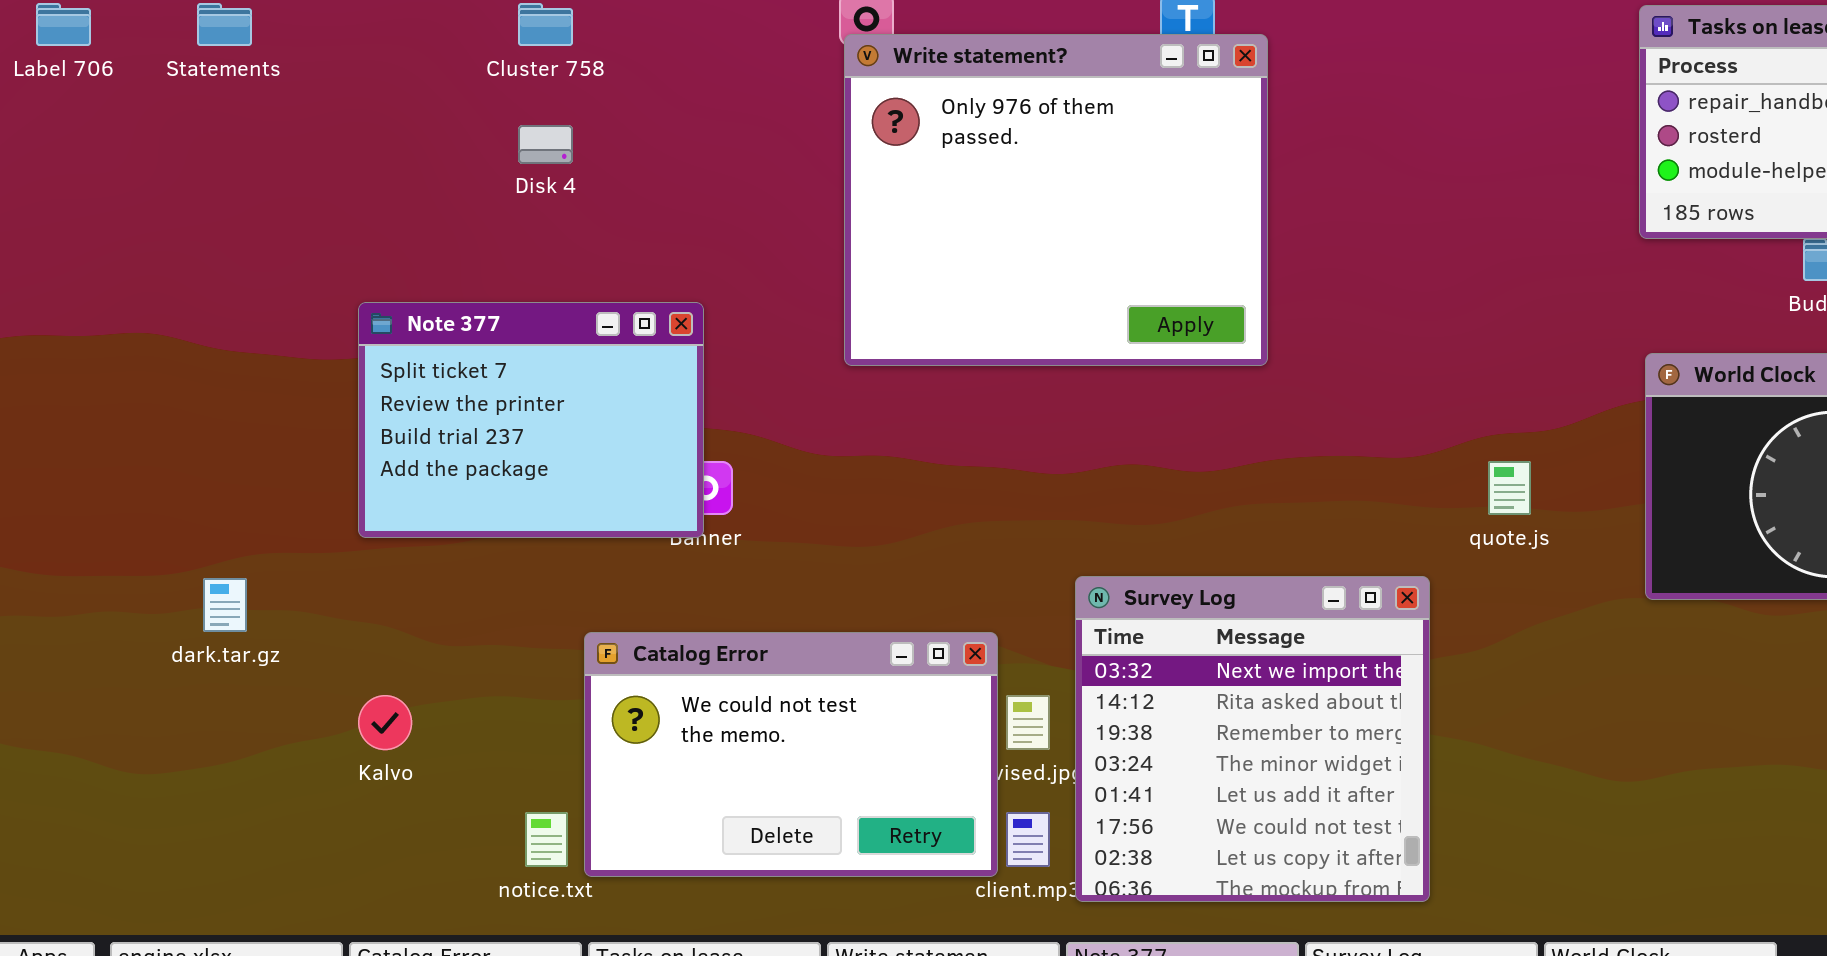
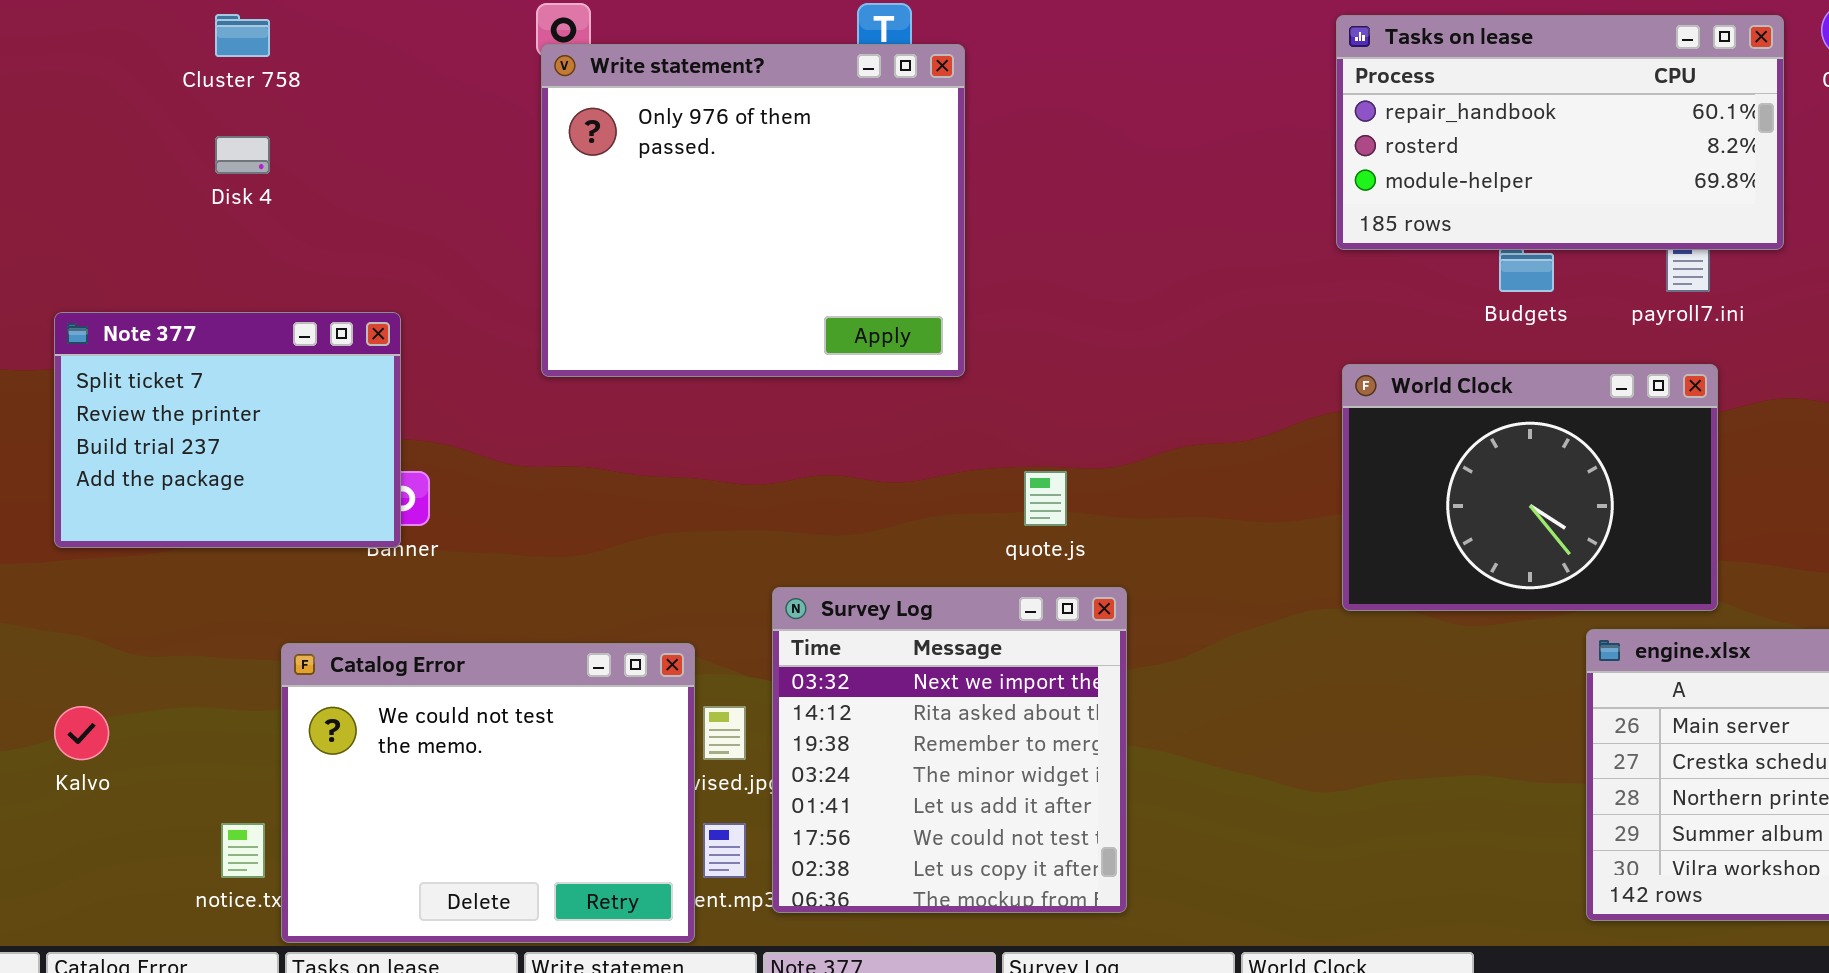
quote.js: [1488,461,1531,515] -> [1024,471,1067,526], moved
Catalog Error: [584,632,998,877] -> [281,643,695,943], resized

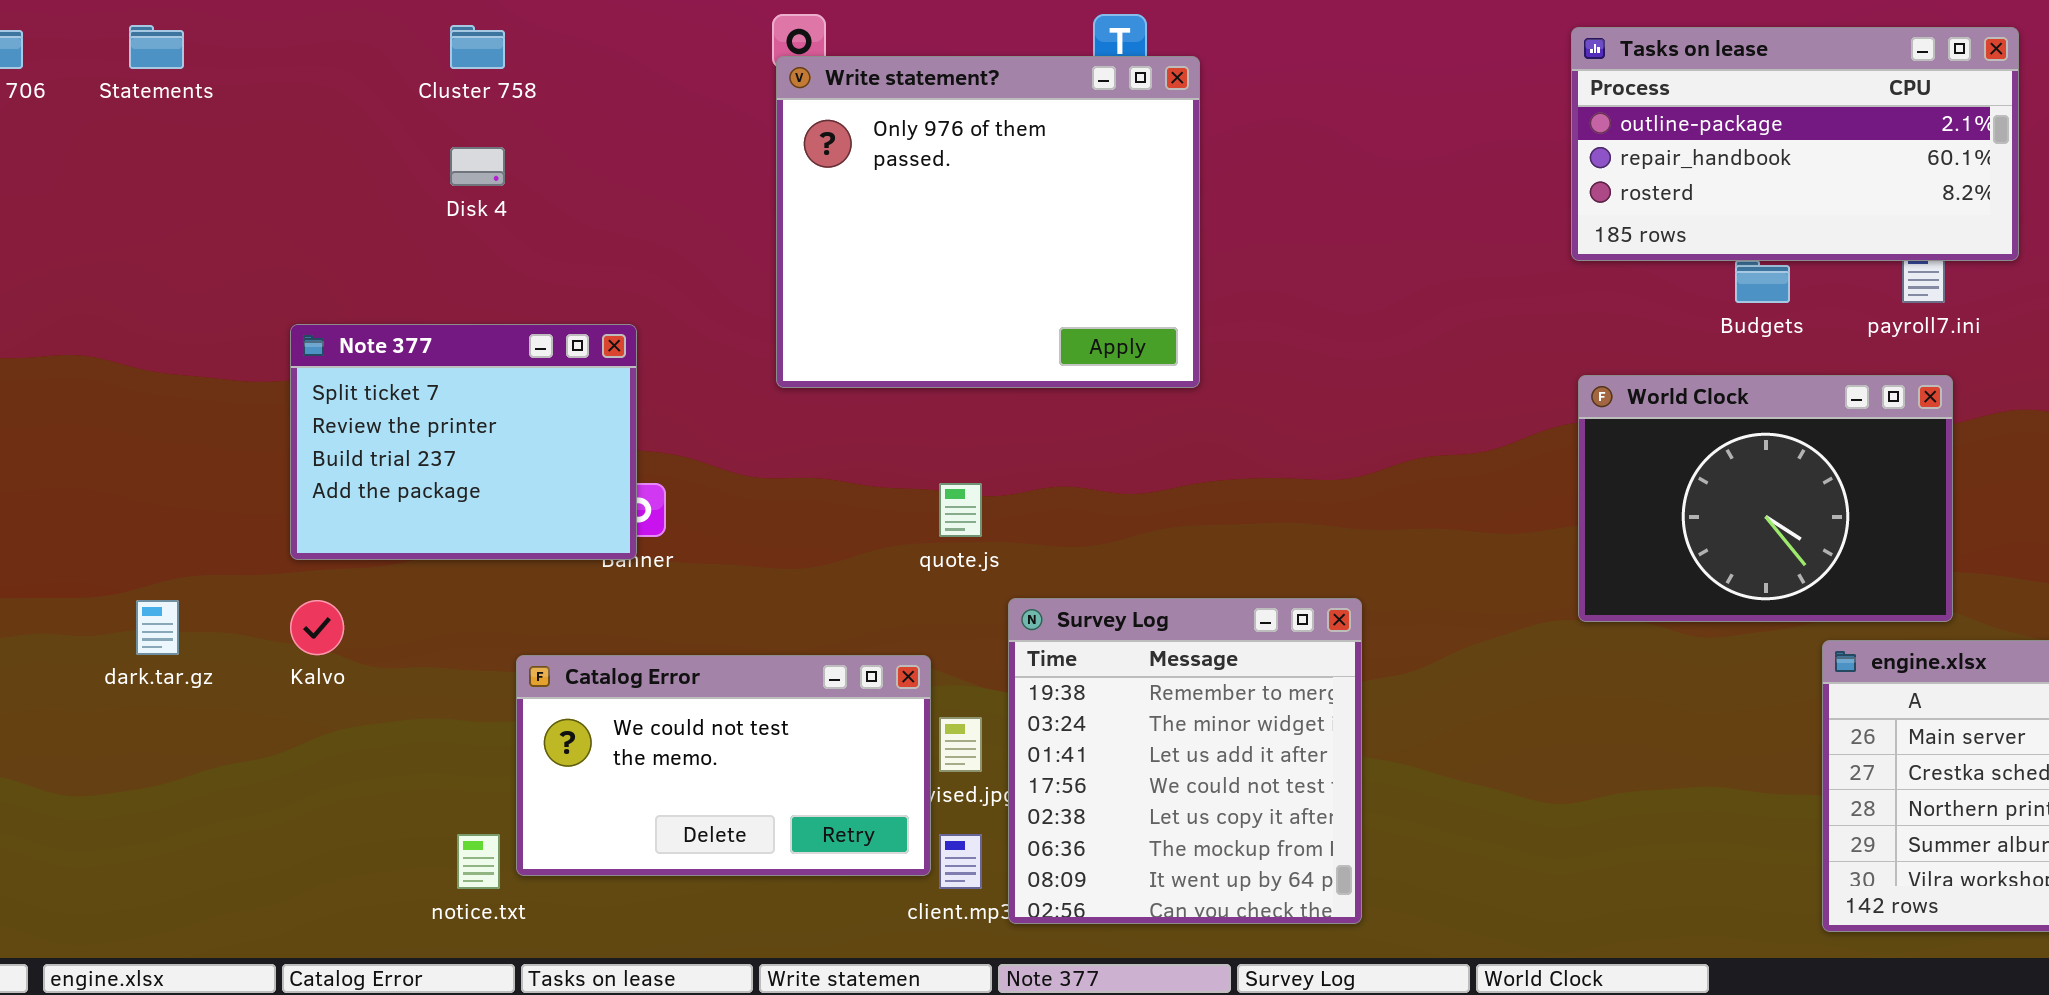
Tasks on lease: [1336,15,1784,250] -> [1571,27,2019,261], scrolled up 1 row
quote.js: [1024,471,1067,526] -> [939,483,982,537], moved
Survey Log: [772,587,1127,913] -> [1008,598,1362,924], scrolled down 2 rows
Catalog Error: [281,643,695,943] -> [516,655,931,876], resized
Kalvo: [54,706,109,760] -> [290,600,344,655], moved

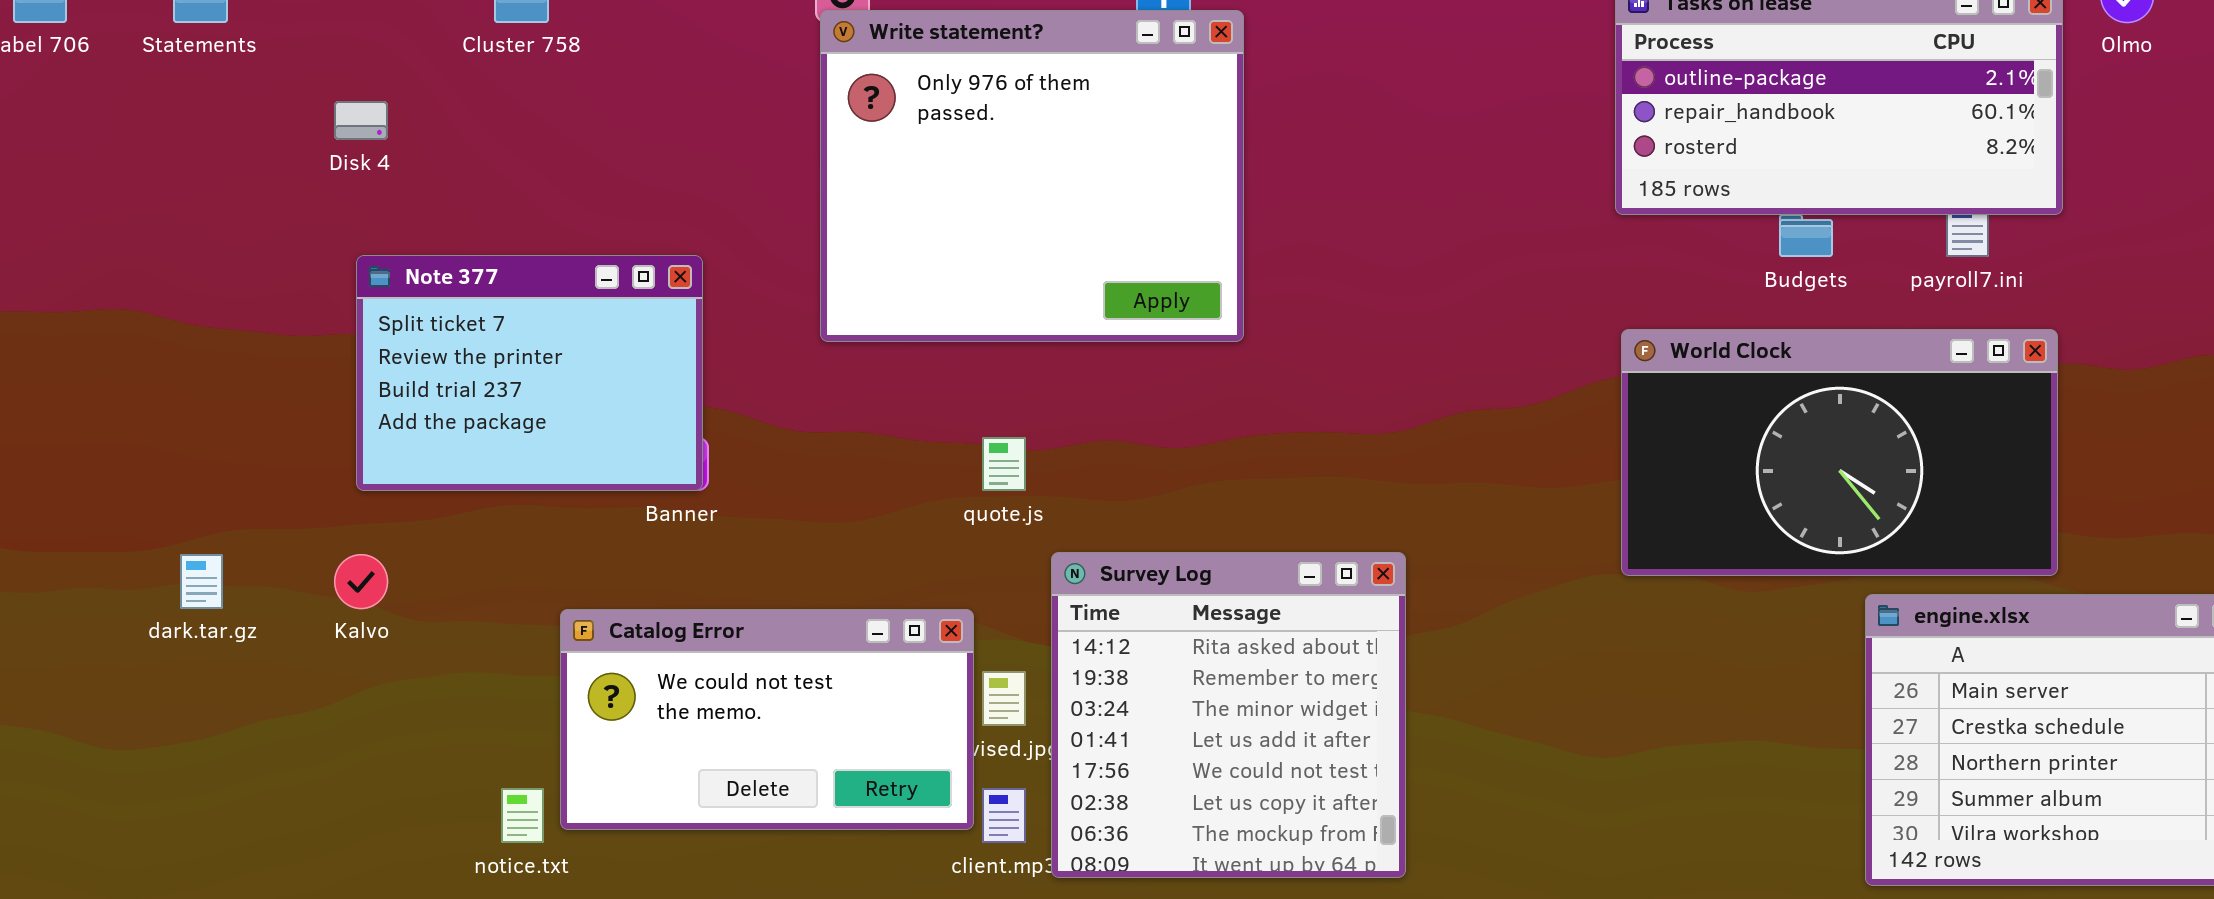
Disk 4: [450,147,505,186] -> [334,101,388,140], moved
Note 377: [290,324,637,560] -> [356,255,703,491], moved
World Clock: [1578,375,1953,622] -> [1621,329,2058,576], resized
Survey Log: [1008,598,1362,924] -> [1051,552,1406,878], scrolled up 1 row

